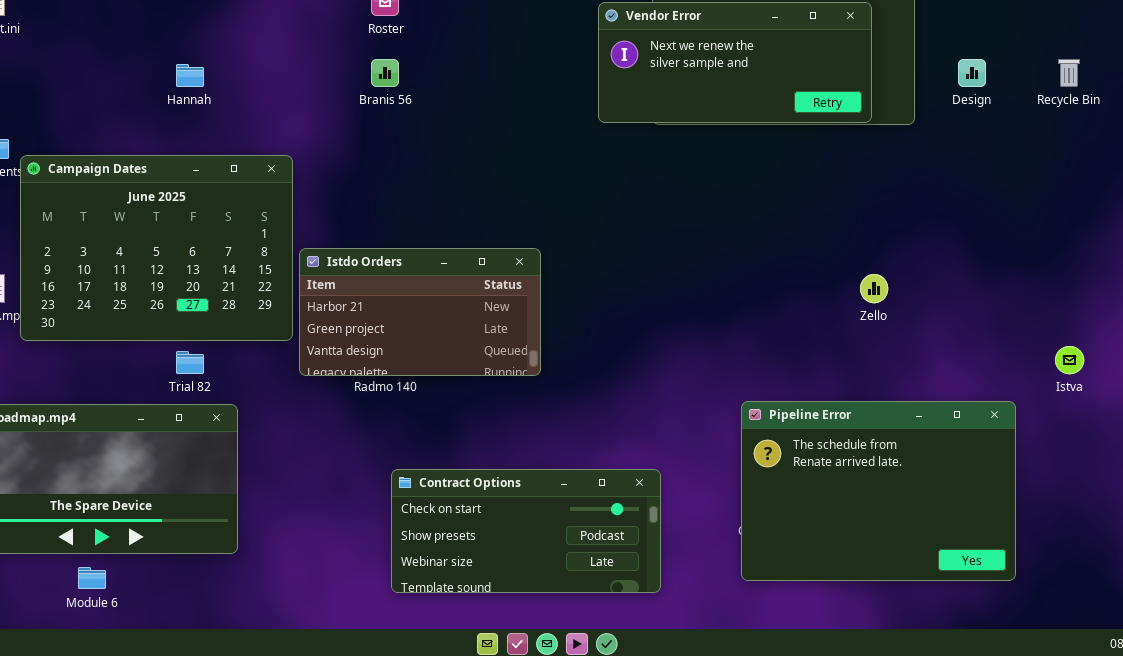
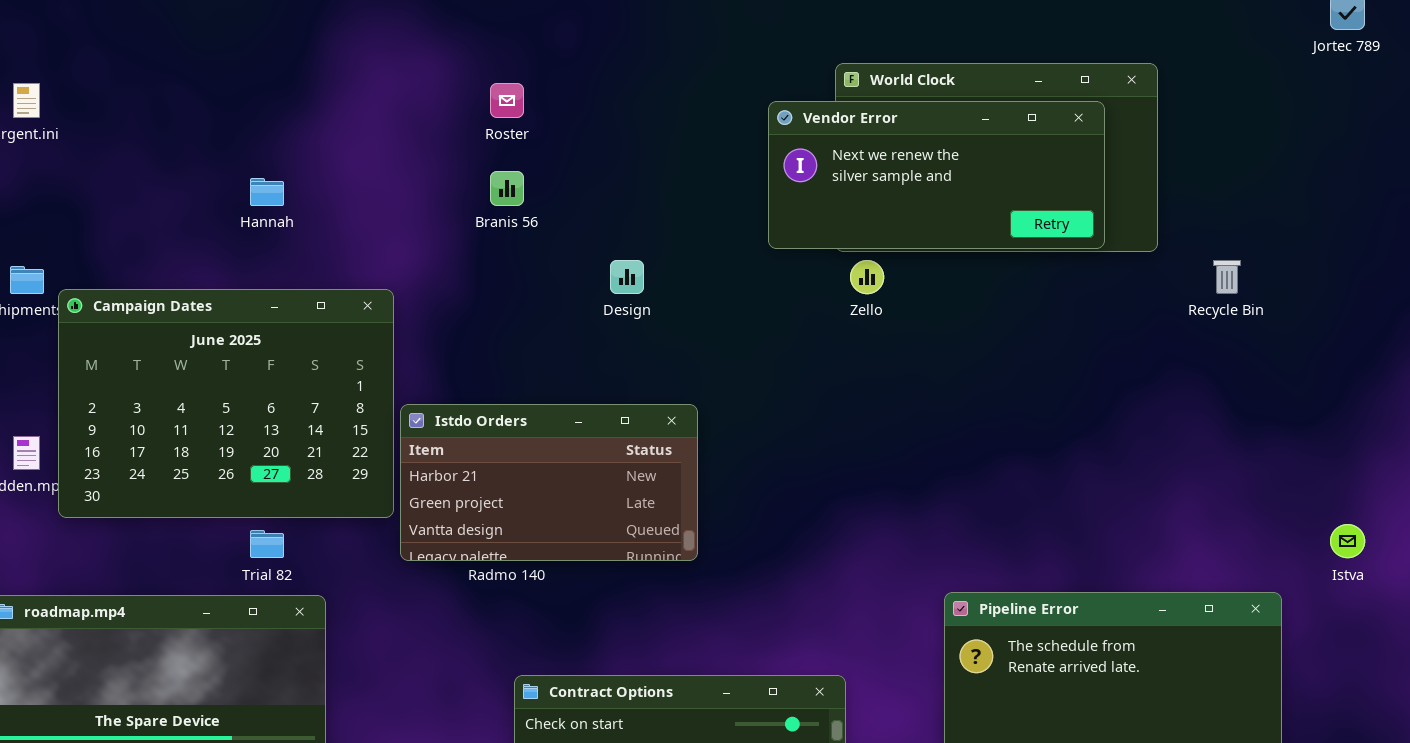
Design: [958,59,986,87] -> [610,260,644,294], moved
Recycle Bin: [1058,59,1080,87] -> [1213,260,1241,294], moved
Zello: [860,274,888,303] -> [850,260,884,294], moved

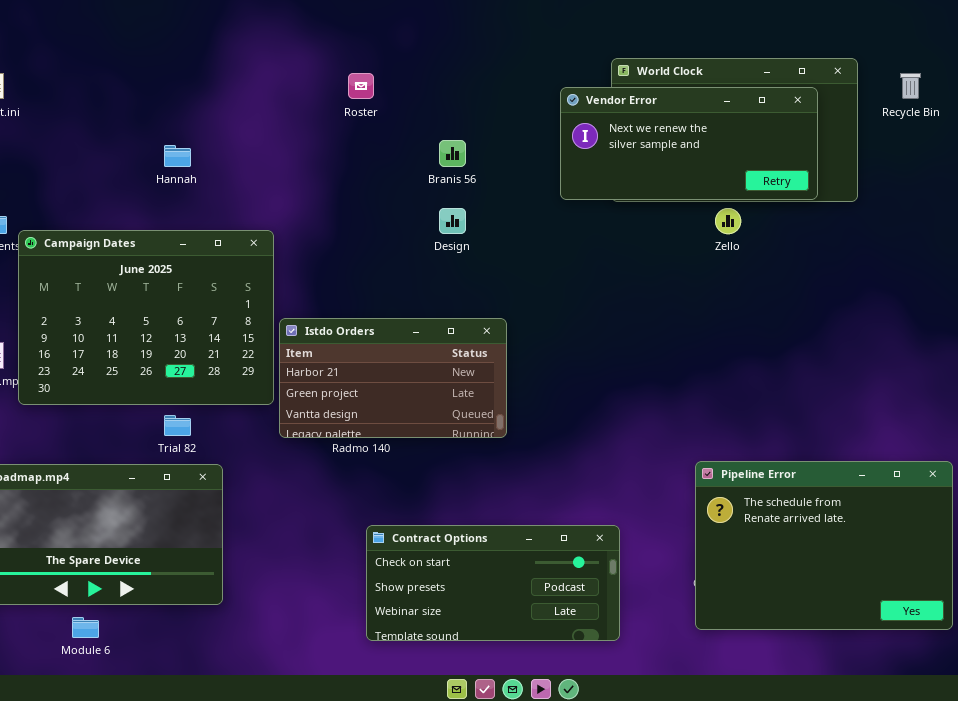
Branis 56: [490,171,524,206] -> [439,140,466,167], moved
Zello: [850,260,884,294] -> [715,208,741,234], moved
Recycle Bin: [1213,260,1241,294] -> [900,73,921,99], moved

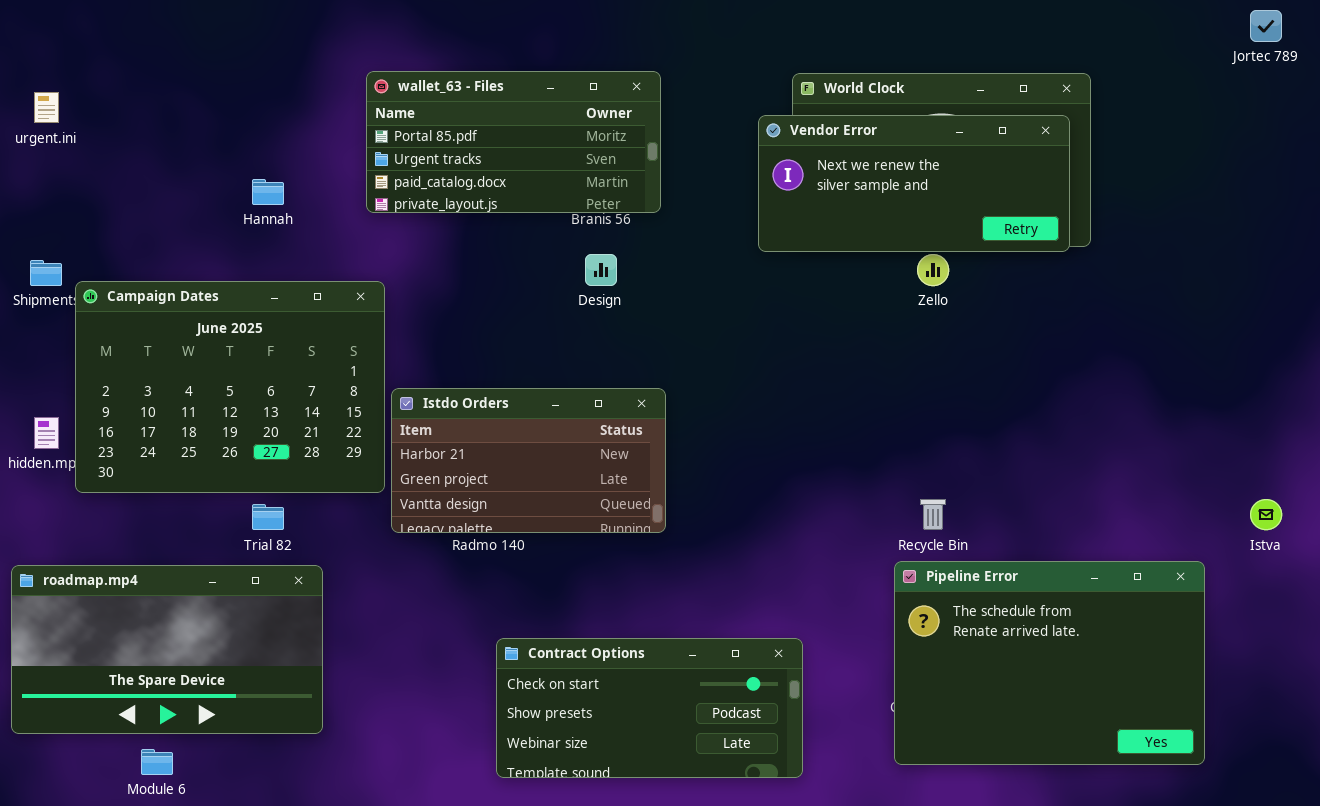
wallet_63 - Files: none -> [366,71,661,213], opened
Recycle Bin: [900,73,921,99] -> [920,499,946,530], moved
Vendor Error: [560,87,818,200] -> [758,115,1070,252], moved

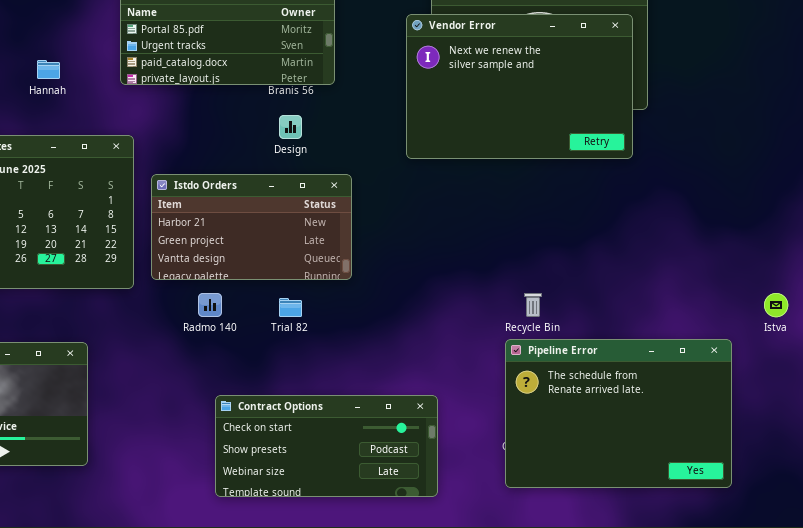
Vendor Error: [758,115,1070,252] -> [406,14,633,159], resized
Istdo Orders: [391,388,666,533] -> [151,174,352,280], moved
Trial 82: [252,504,284,530] -> [279,298,302,317], moved

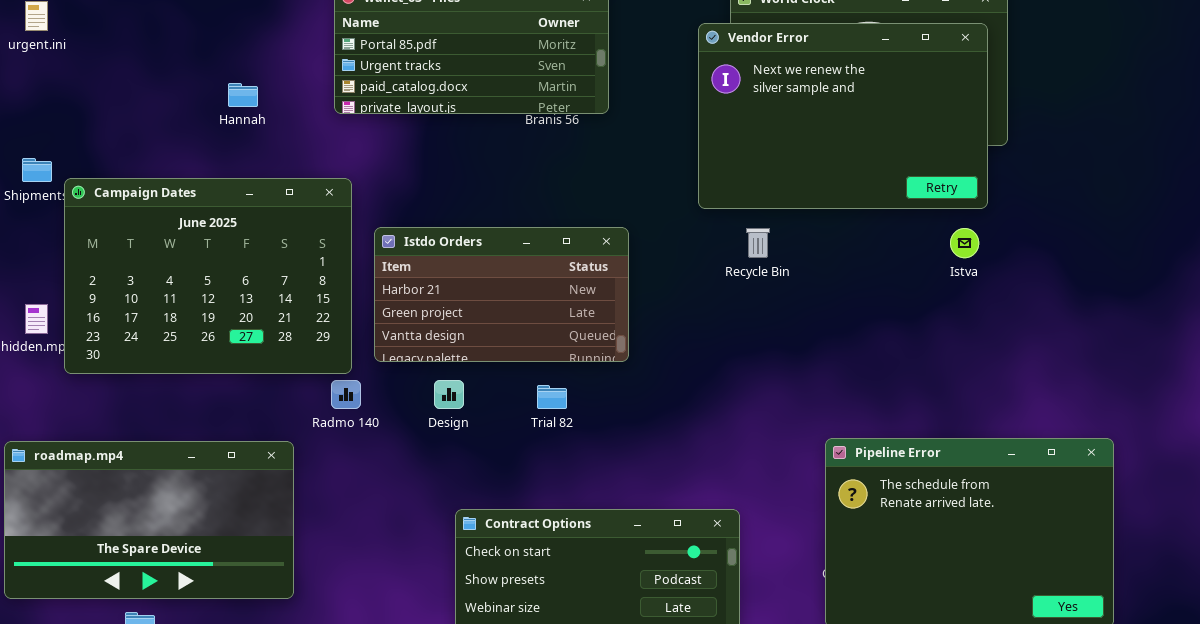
Design: [279,115,302,139] -> [434,380,464,409], moved
Radmo 140: [198,293,222,317] -> [331,380,361,409], moved
Recycle Bin: [524,293,542,317] -> [746,228,770,258], moved
Istva: [764,293,788,317] -> [950,228,979,258], moved

